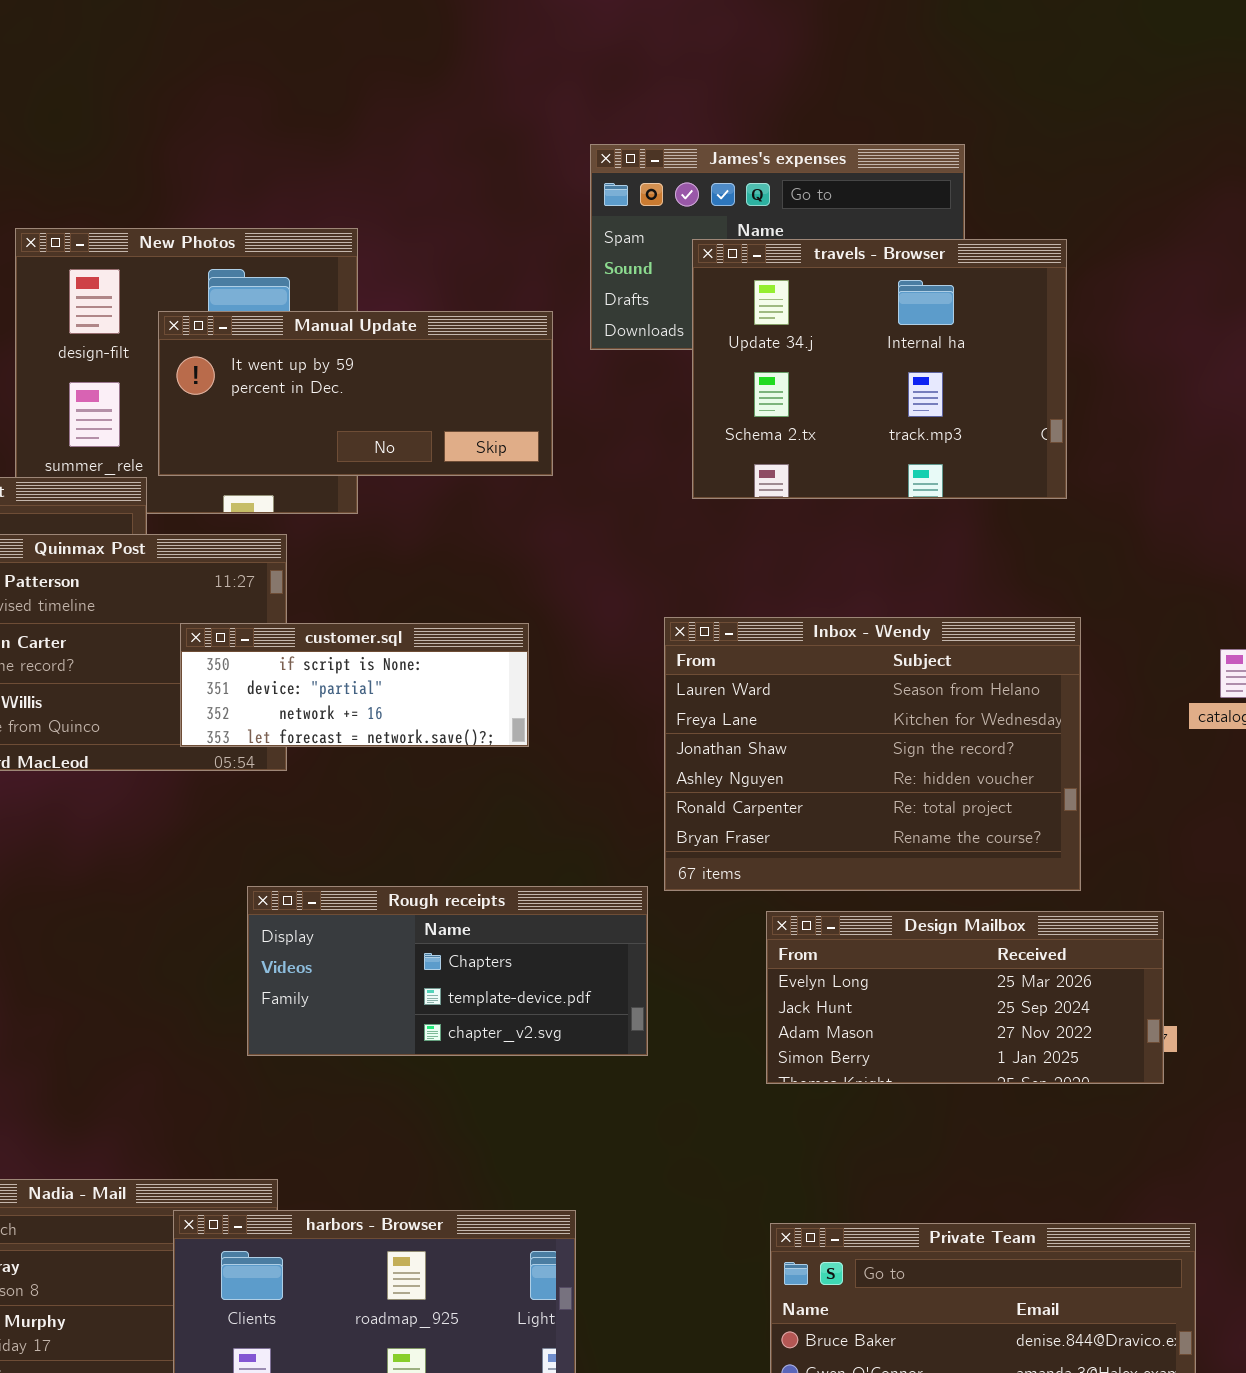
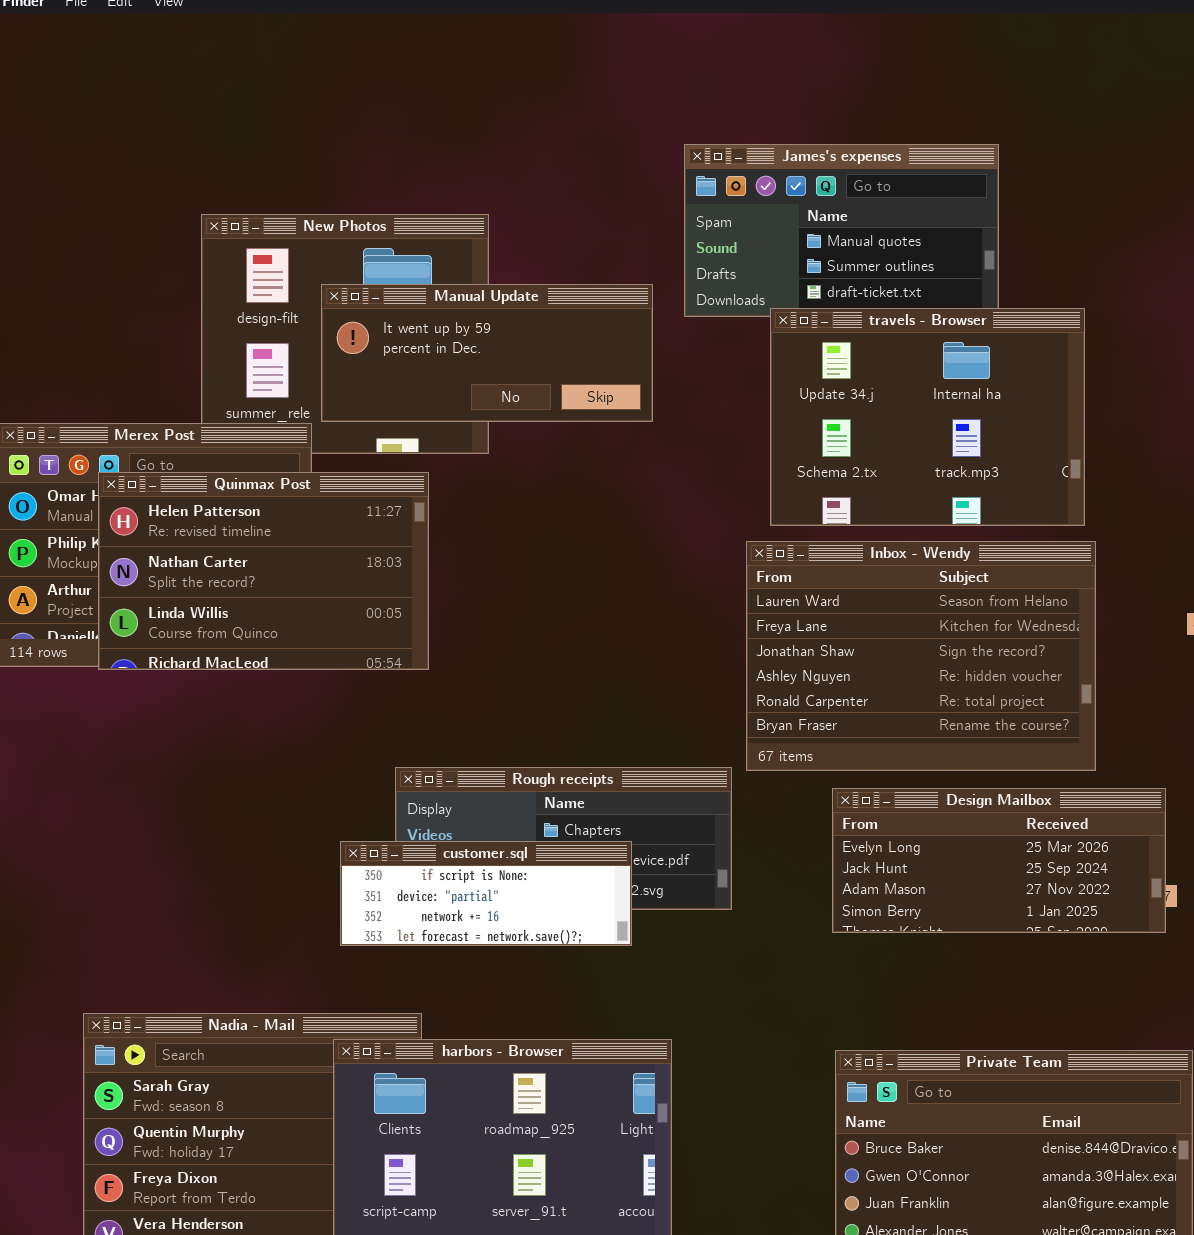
travels - Browser: [692,239,1067,499] -> [770,308,1085,526], moved
customer.sql: [180,623,529,747] -> [340,841,632,946], moved

